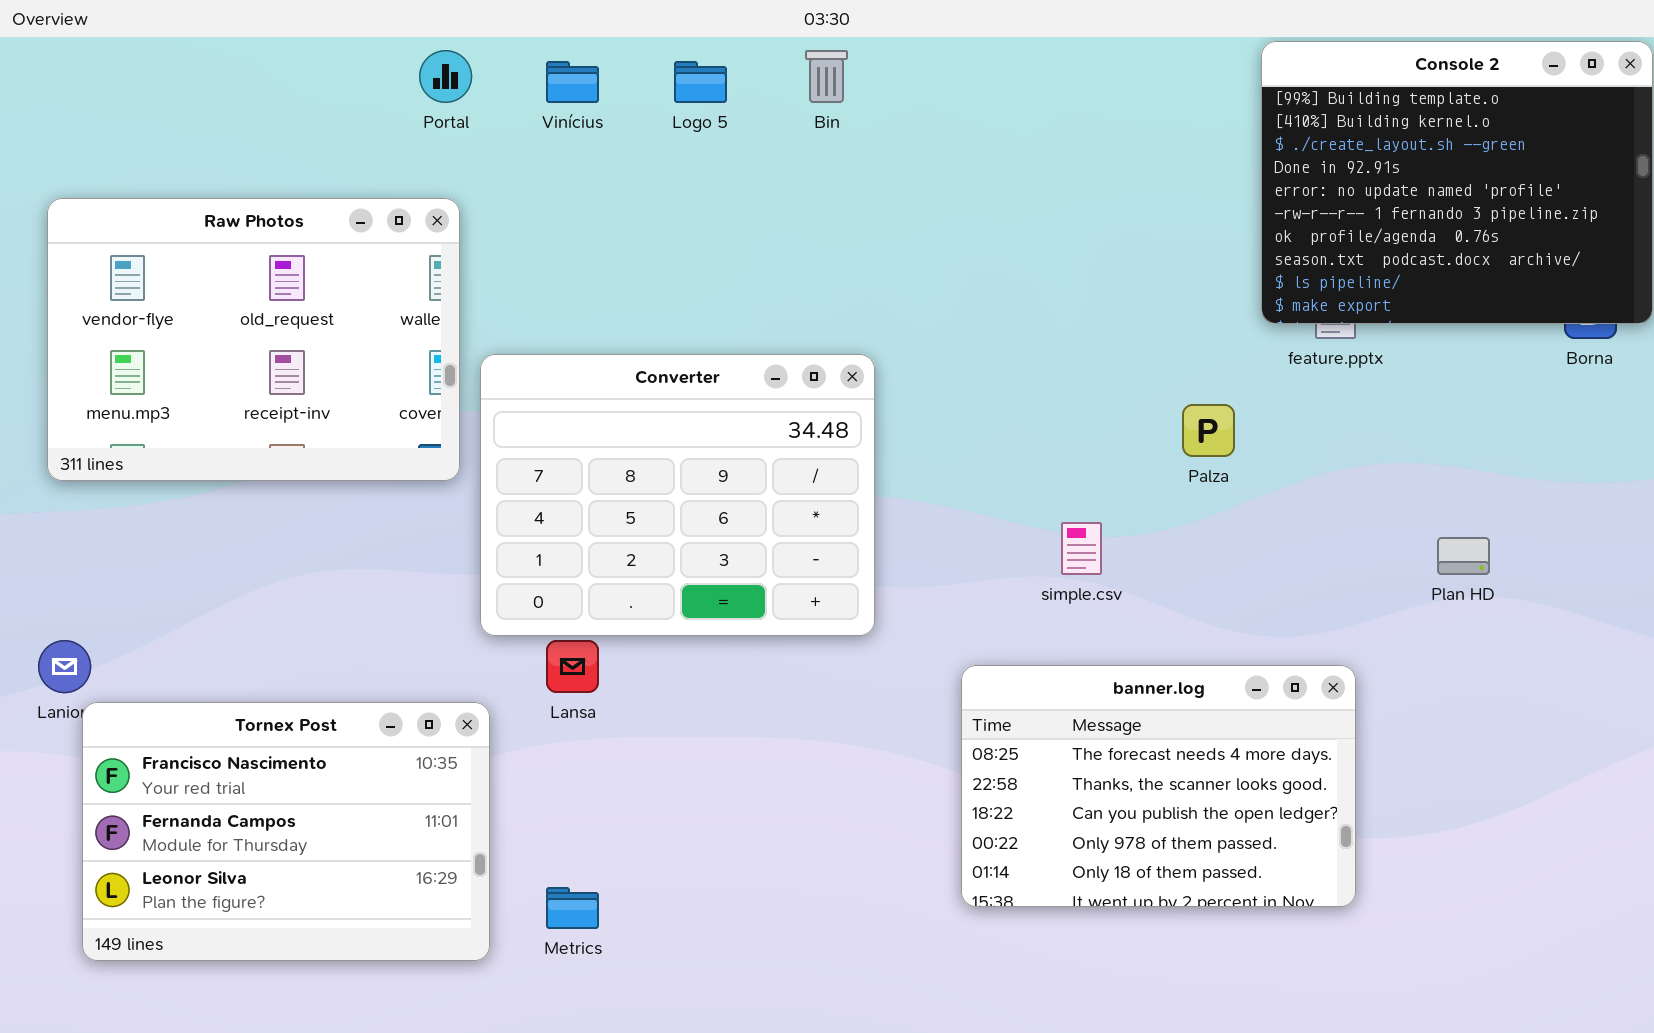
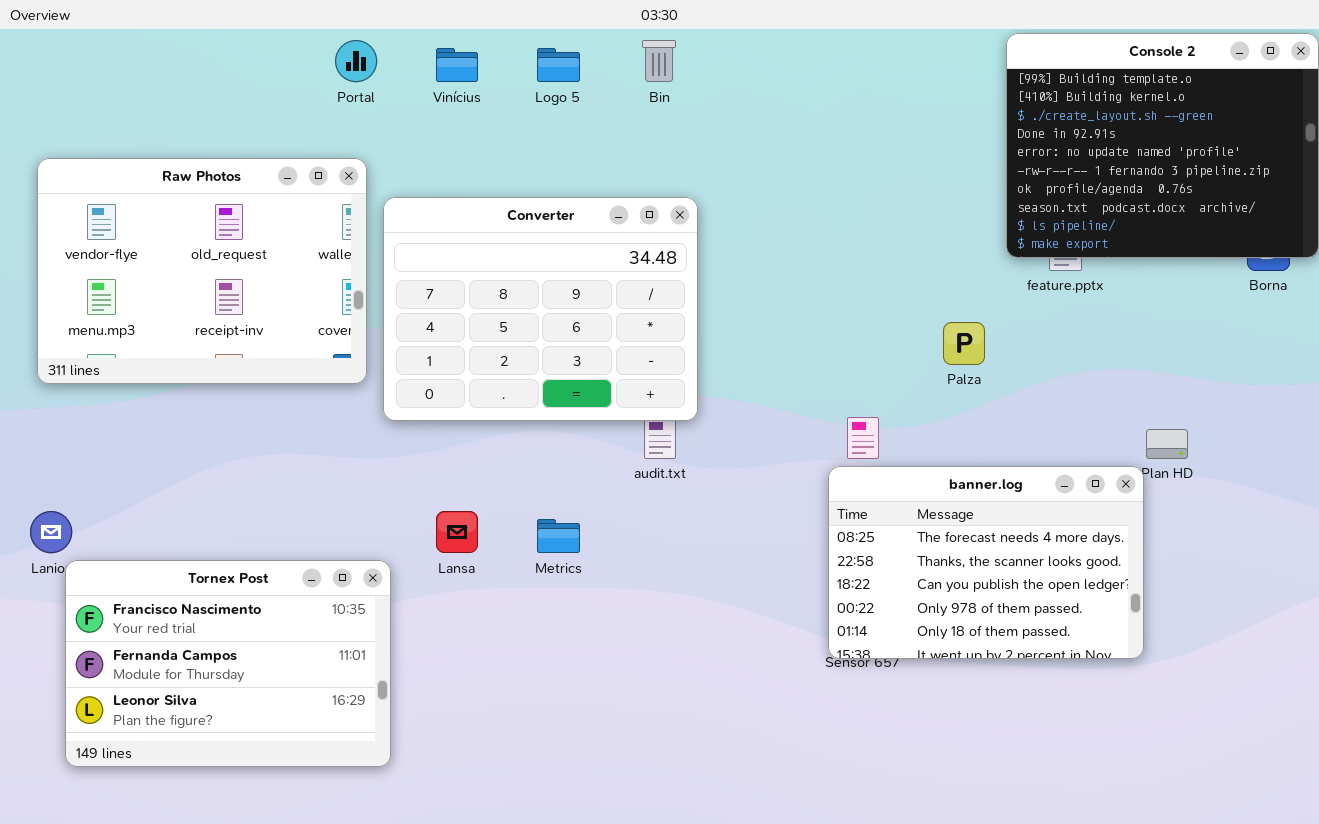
Converter: [480,354,875,636] -> [383,197,698,421], moved
banner.log: [961,665,1356,907] -> [828,466,1144,659], moved
Metrics: [546,887,599,929] -> [537,519,580,553], moved

